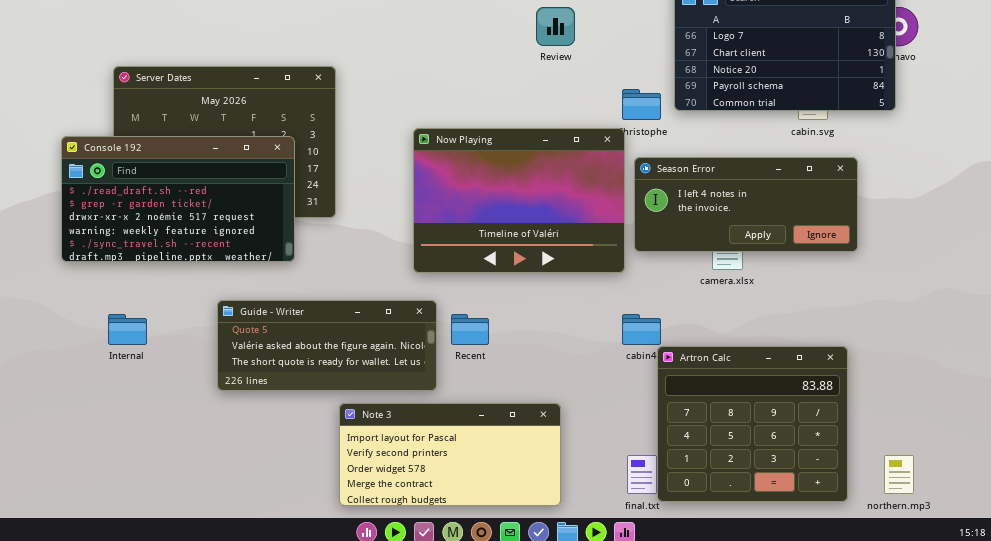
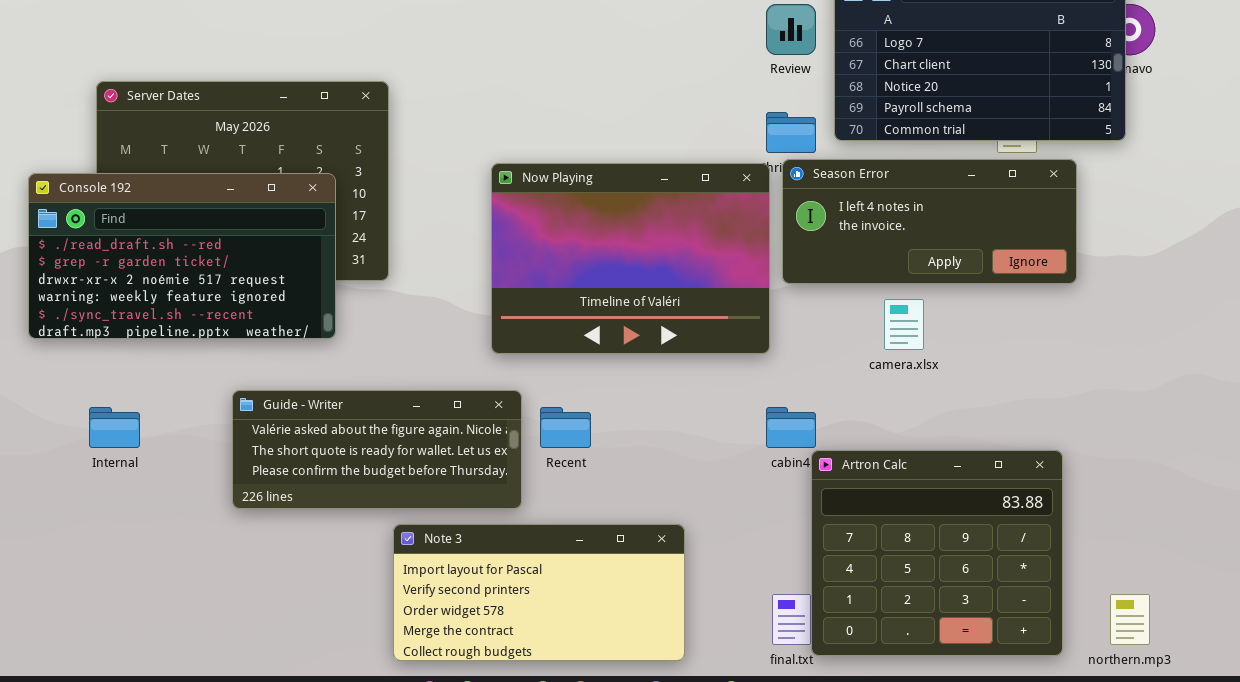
Review: [536,7,575,46] -> [766,4,816,55], moved
Season Error: [634,157,858,252] -> [782,159,1077,284], moved
Guide - Writer: [217,300,437,391] -> [232,390,522,509], scrolled down 1 row

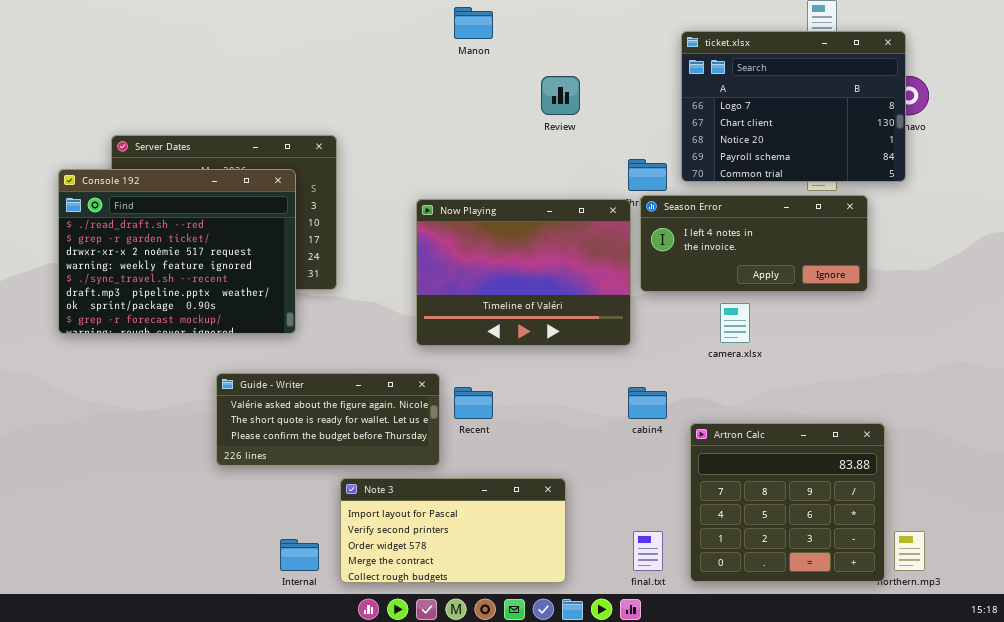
Review: [766,4,816,55] -> [541,76,580,115], moved
Console 192: [28,173,336,339] -> [58,169,296,334], resized
Internal: [89,407,140,448] -> [280,539,319,571], moved
Artron Calc: [811,450,1063,656] -> [690,423,885,582], moved

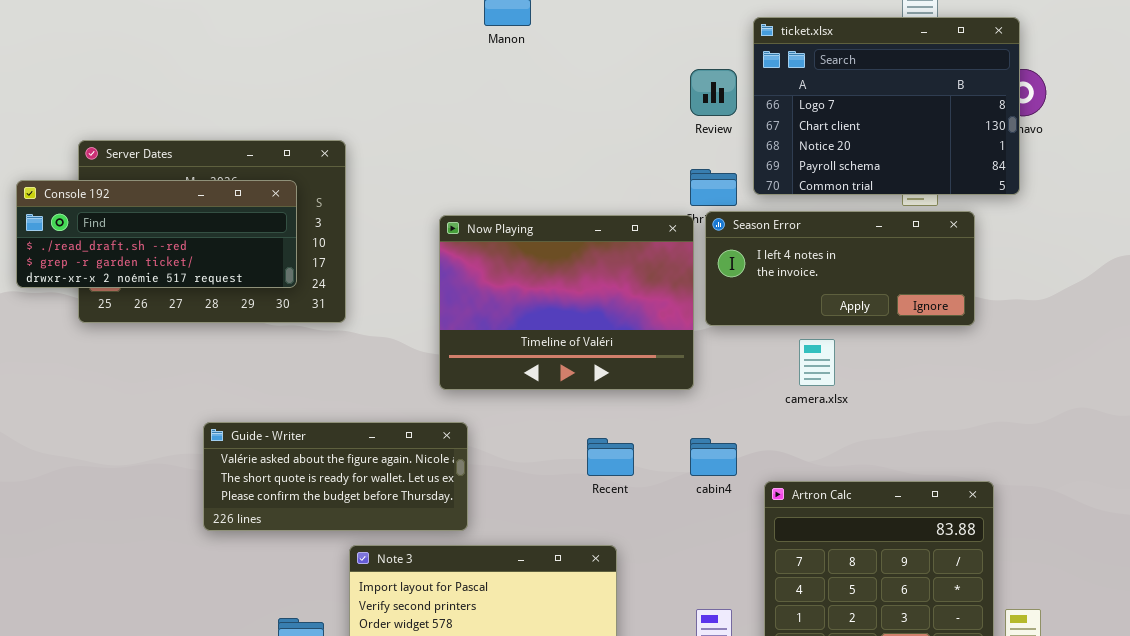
Review: [541,76,580,115] -> [690,69,737,116], moved
Console 192: [58,169,296,334] -> [16,180,297,288], resized
Recent: [454,387,493,419] -> [587,438,634,476], moved

